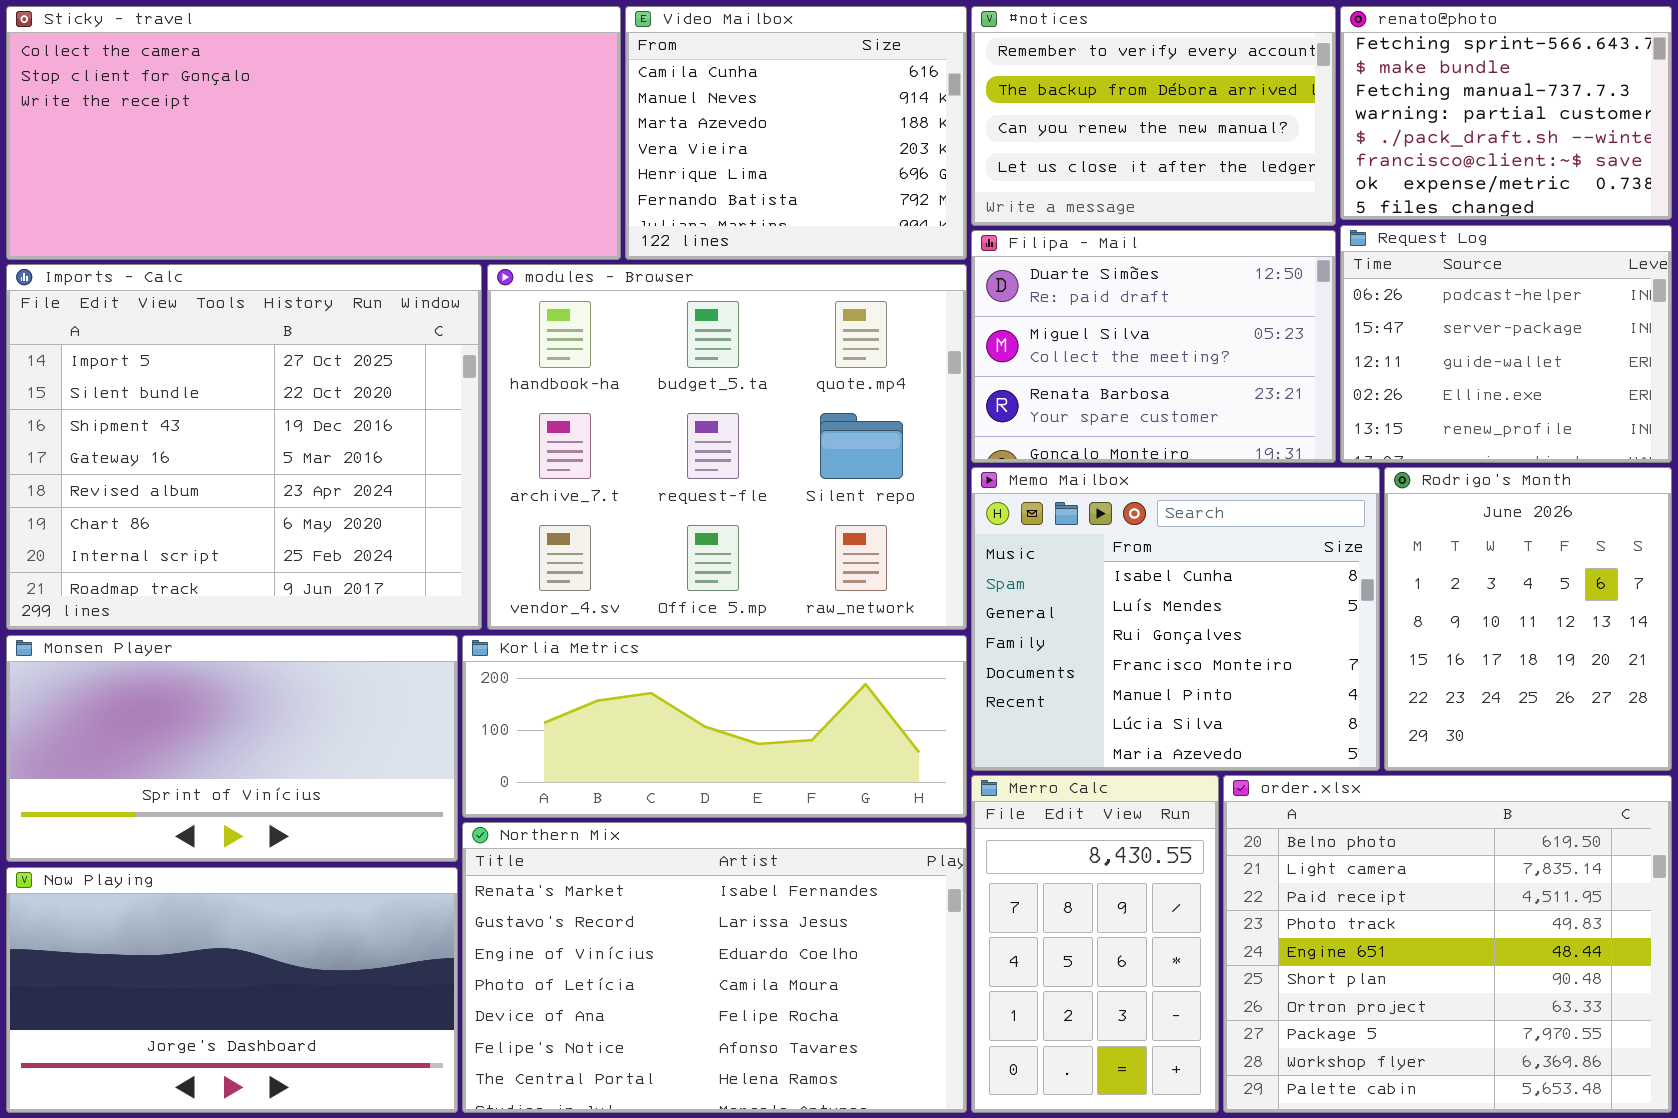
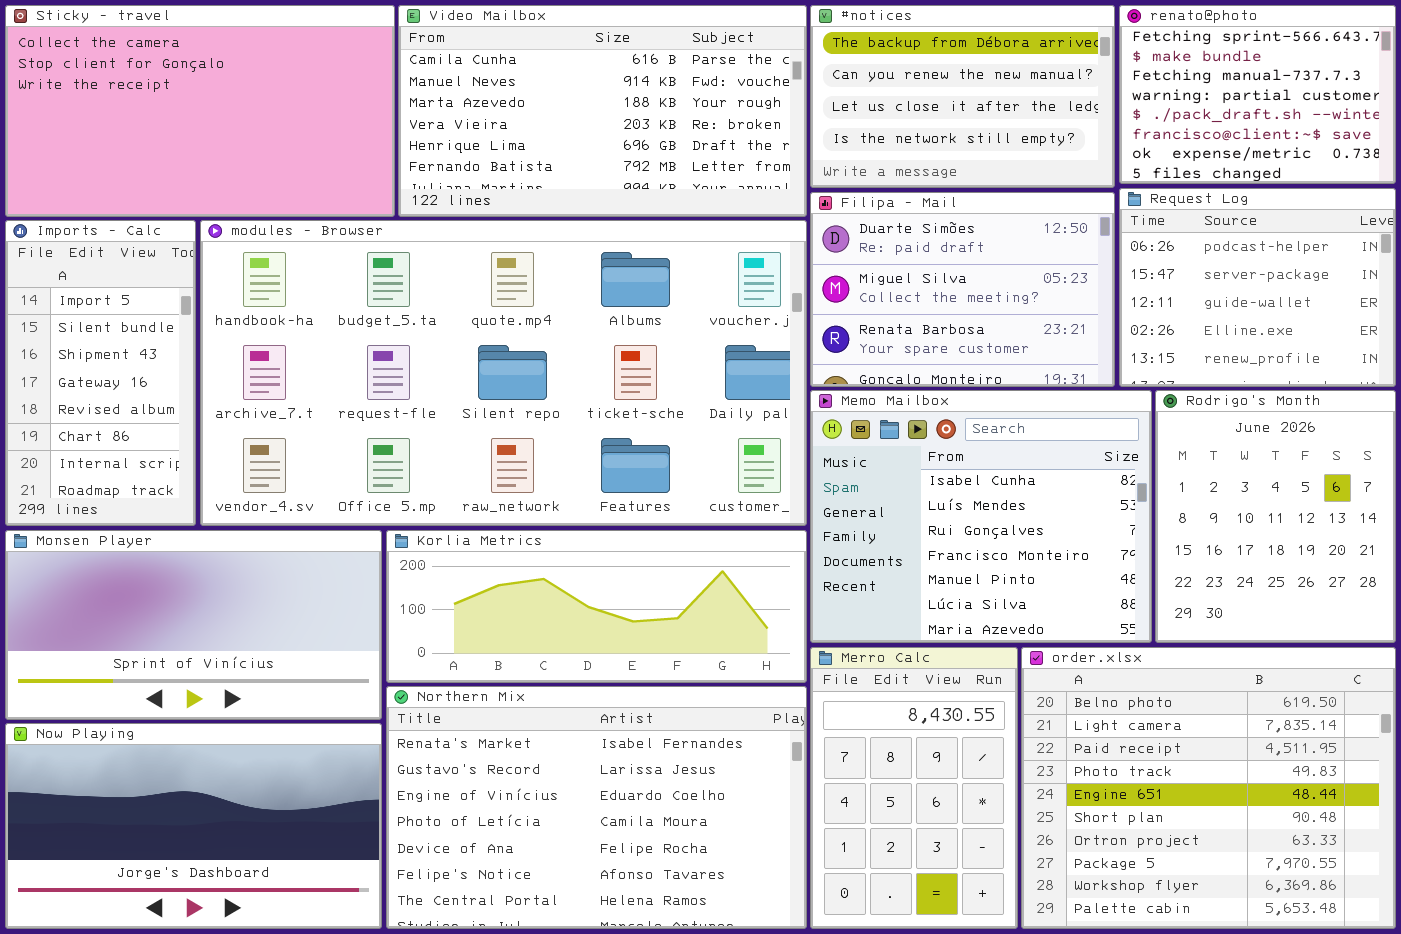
Sticky - travel: [6,6,621,260] -> [5,5,395,217], resized
Video Mailbox: [625,6,967,260] -> [398,5,807,217], resized
#notices: [971,6,1336,226] -> [810,5,1115,188], scrolled down 1 row
Imports - Calc: [6,264,482,630] -> [5,220,196,526], resized
modules - Browser: [487,264,967,630] -> [200,220,807,526], resized

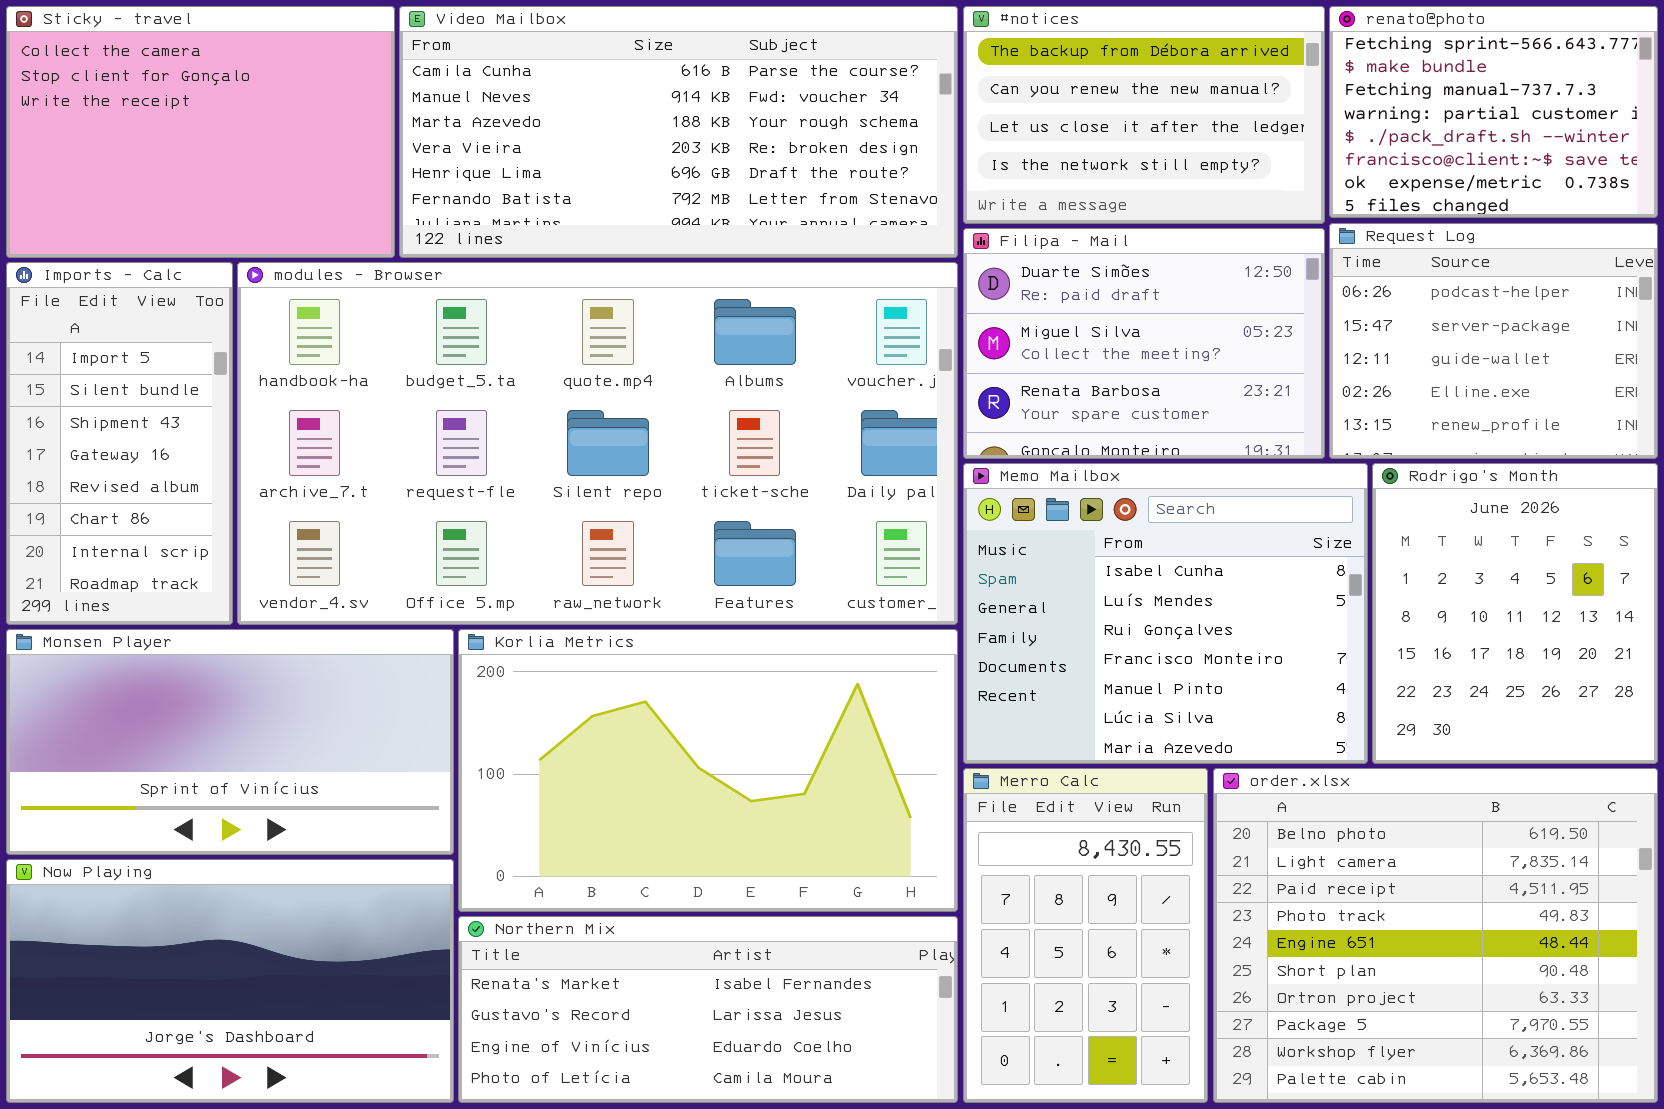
Sticky - travel: [5,5,395,217] -> [6,6,395,258], resized
Video Mailbox: [398,5,807,217] -> [399,6,958,258], resized
Korlia Metrics: [386,530,807,683] -> [458,629,958,912], resized
Northern Mix: [386,686,807,929] -> [458,916,958,1103], resized

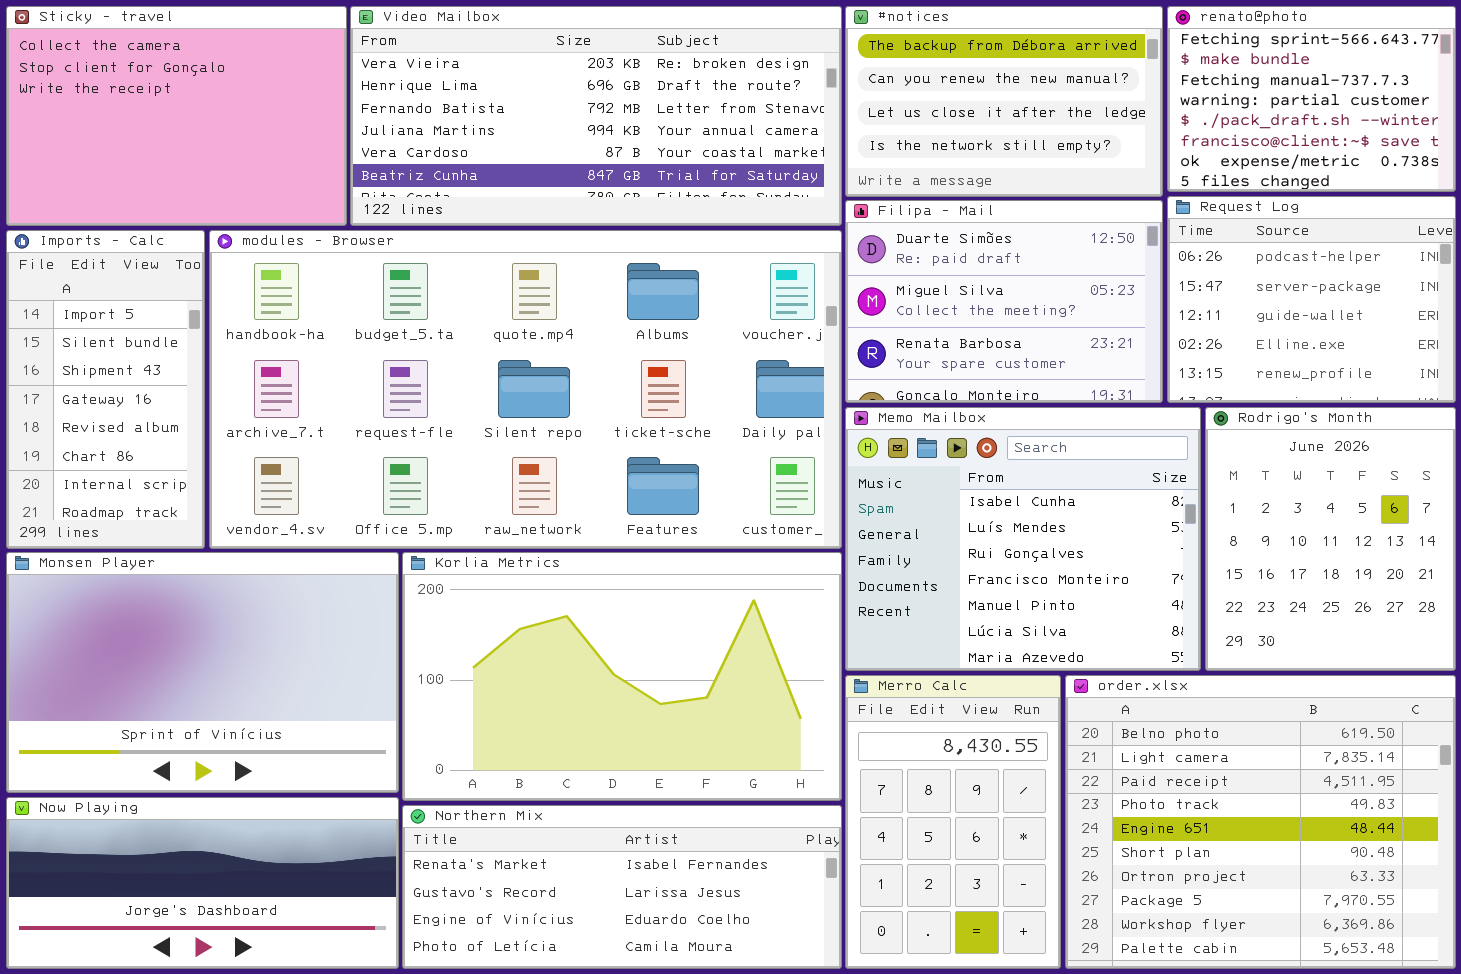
Video Mailbox: [399,6,958,258] -> [350,6,842,226], scrolled down 3 rows
Monsen Player: [6,629,454,855] -> [6,552,399,793], resized
Now Playing: [6,859,454,1103] -> [6,797,399,969], resized

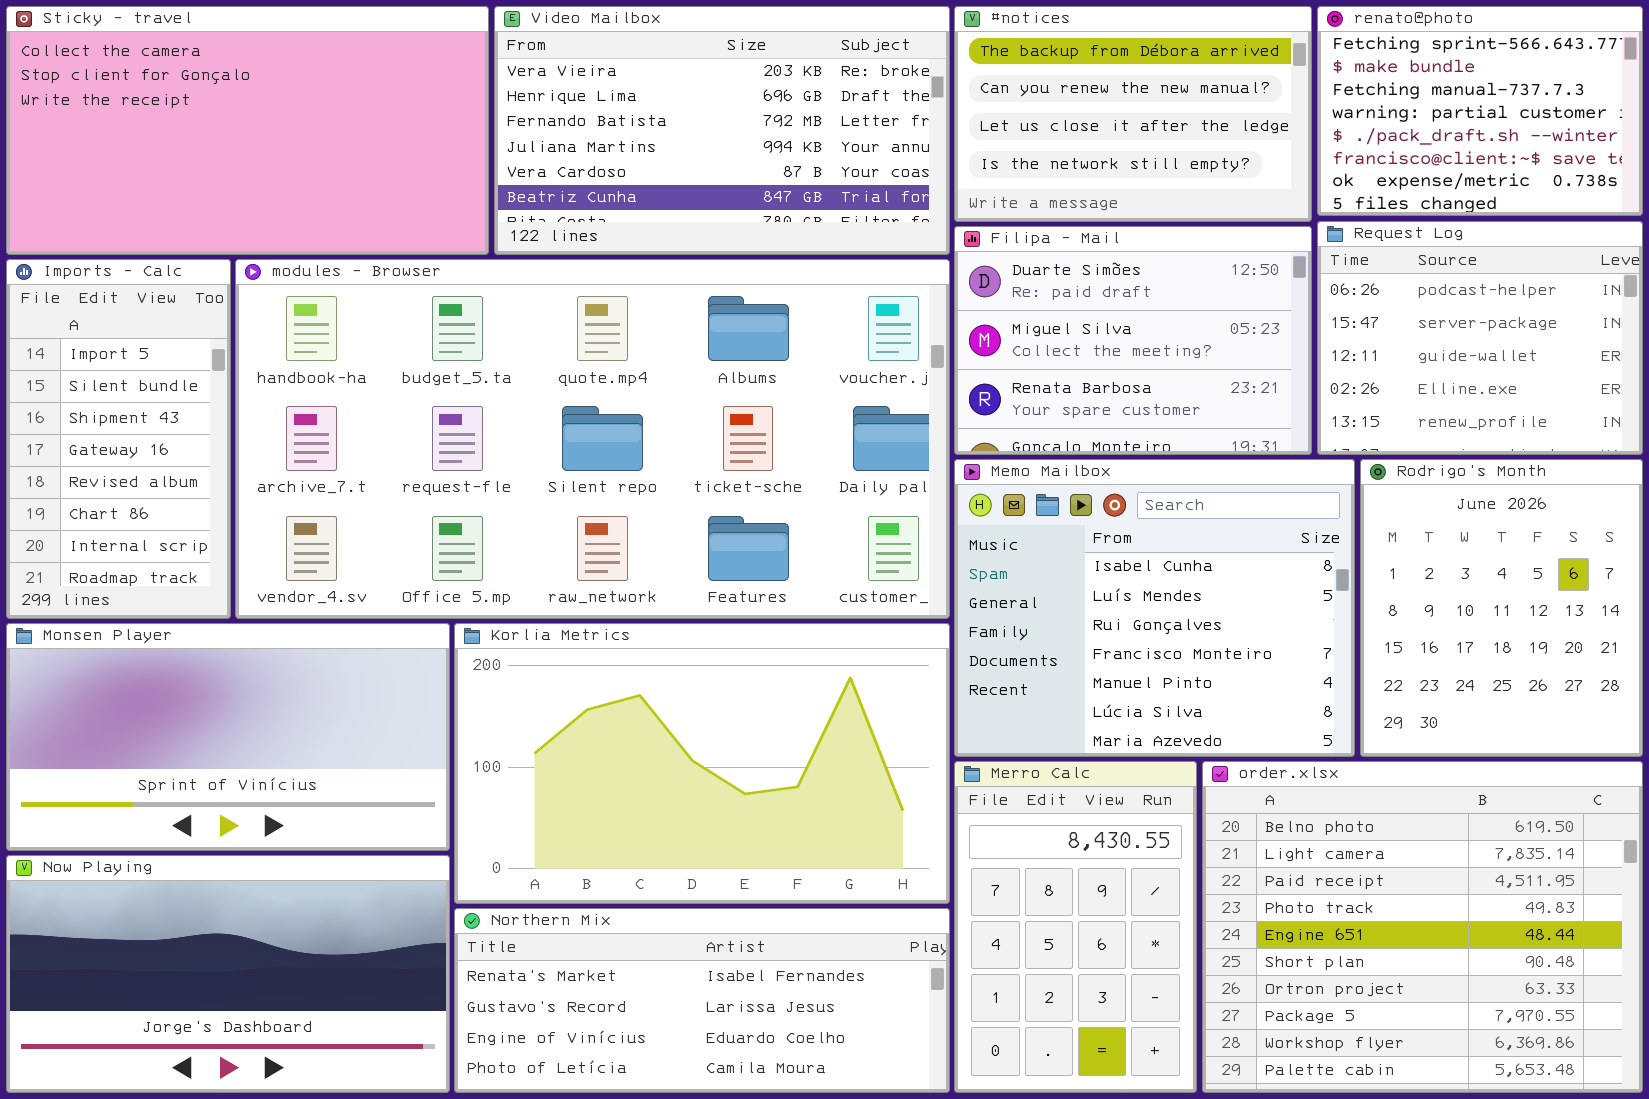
Sticky - travel: [6,6,347,226] -> [6,6,489,255], resized
Video Mailbox: [350,6,842,226] -> [494,6,950,255], resized
Monsen Player: [6,552,399,793] -> [6,623,450,851], resized
Now Playing: [6,797,399,969] -> [6,855,450,1093], resized

